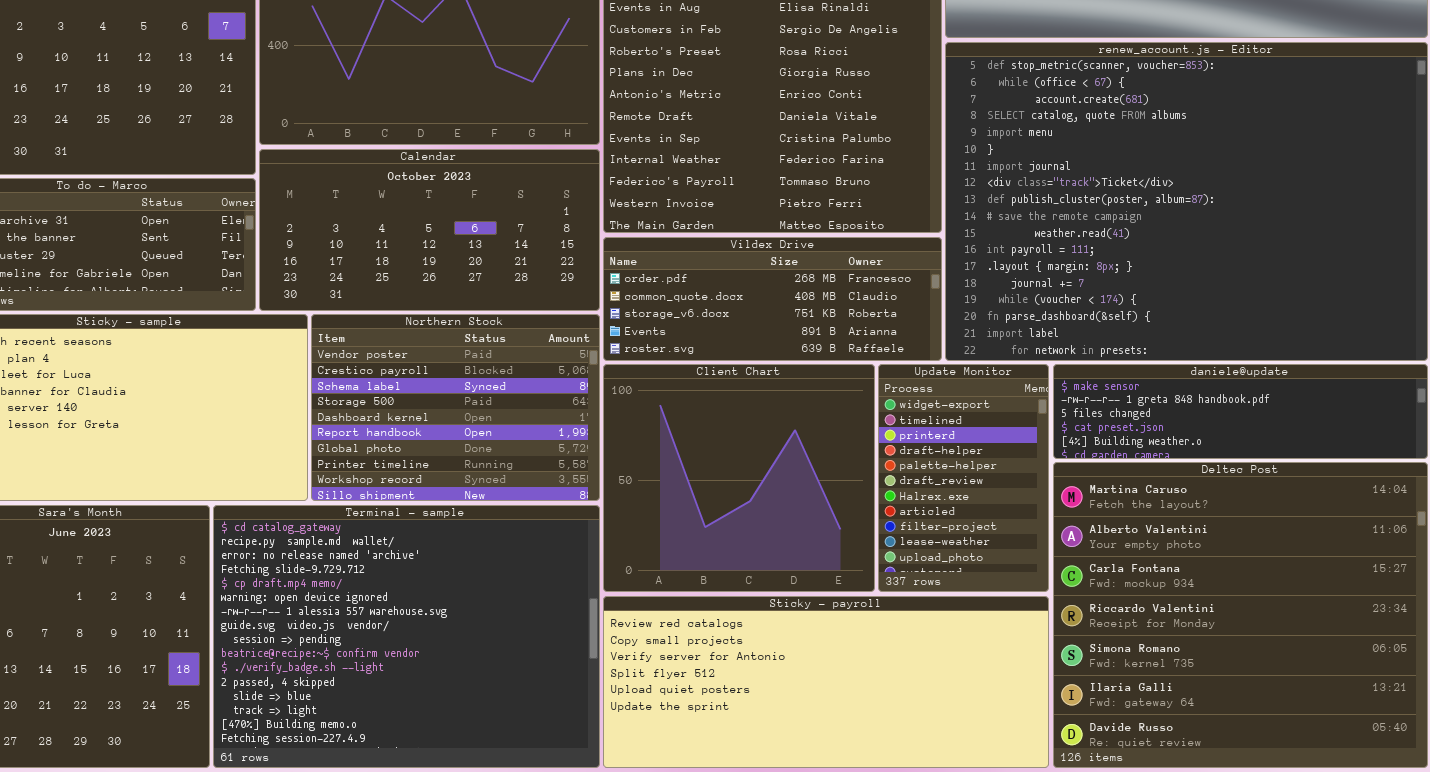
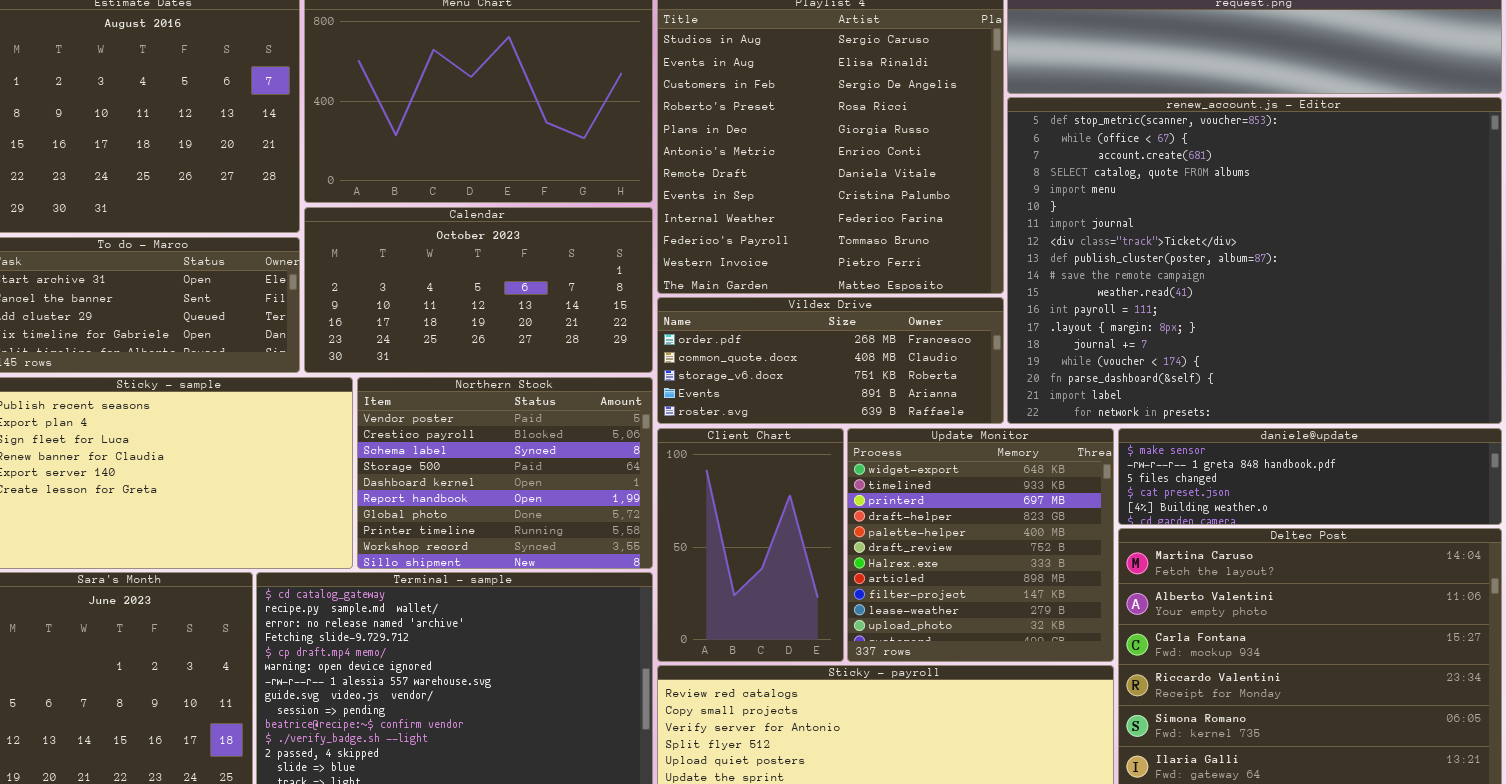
Client Chart: [603,364,875,592] -> [657,428,844,662], resized
Update Monitor: [878,364,1049,592] -> [847,428,1114,662], resized

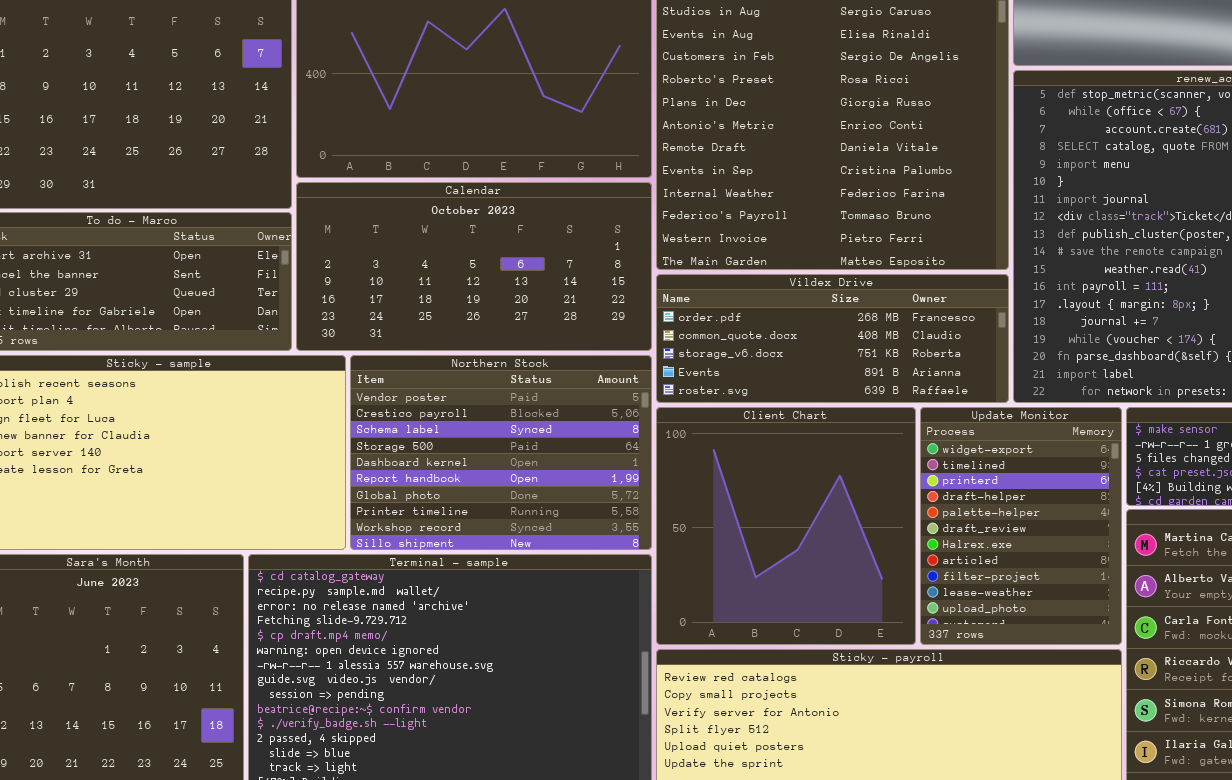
Client Chart: [657,428,844,662] -> [656,407,916,645], resized
Update Monitor: [847,428,1114,662] -> [920,407,1122,645], resized

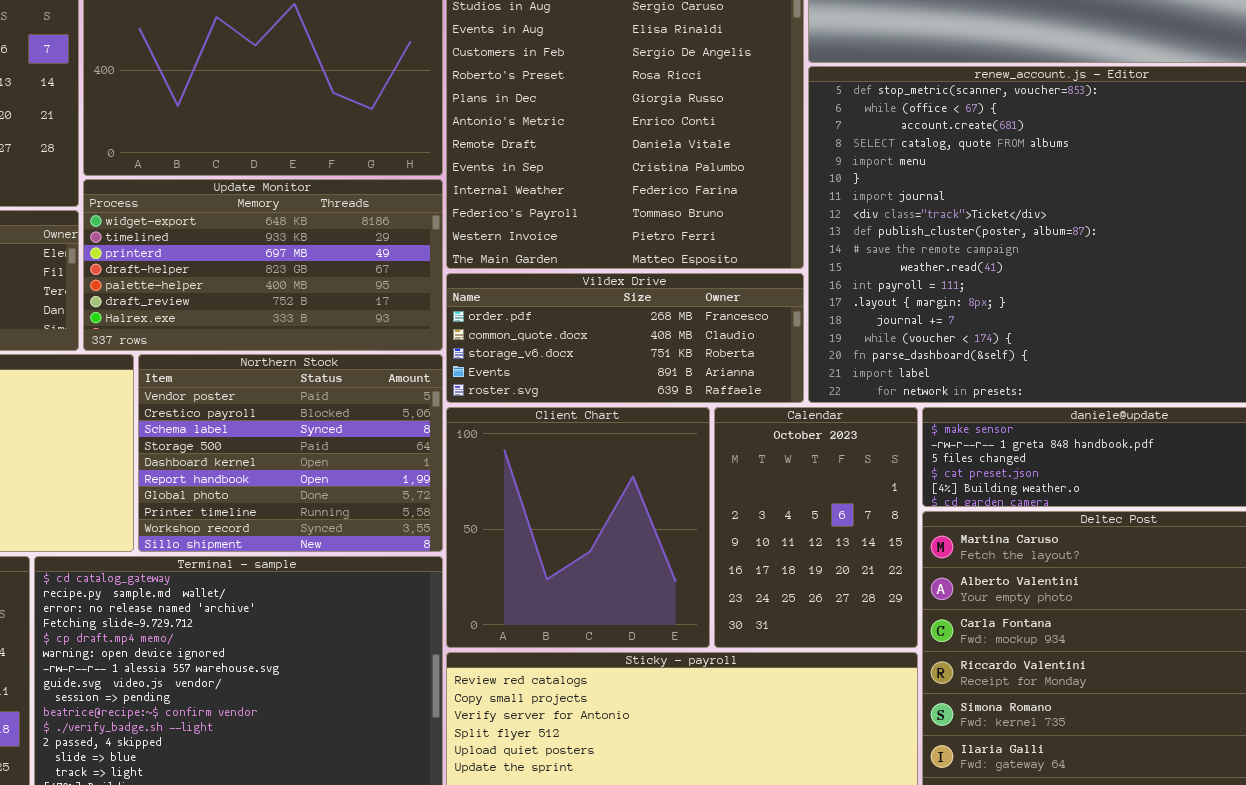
Calendar: [296,182,652,351] -> [714,407,918,648], moved, resized
Update Monitor: [920,407,1122,645] -> [83,179,443,351], moved, resized

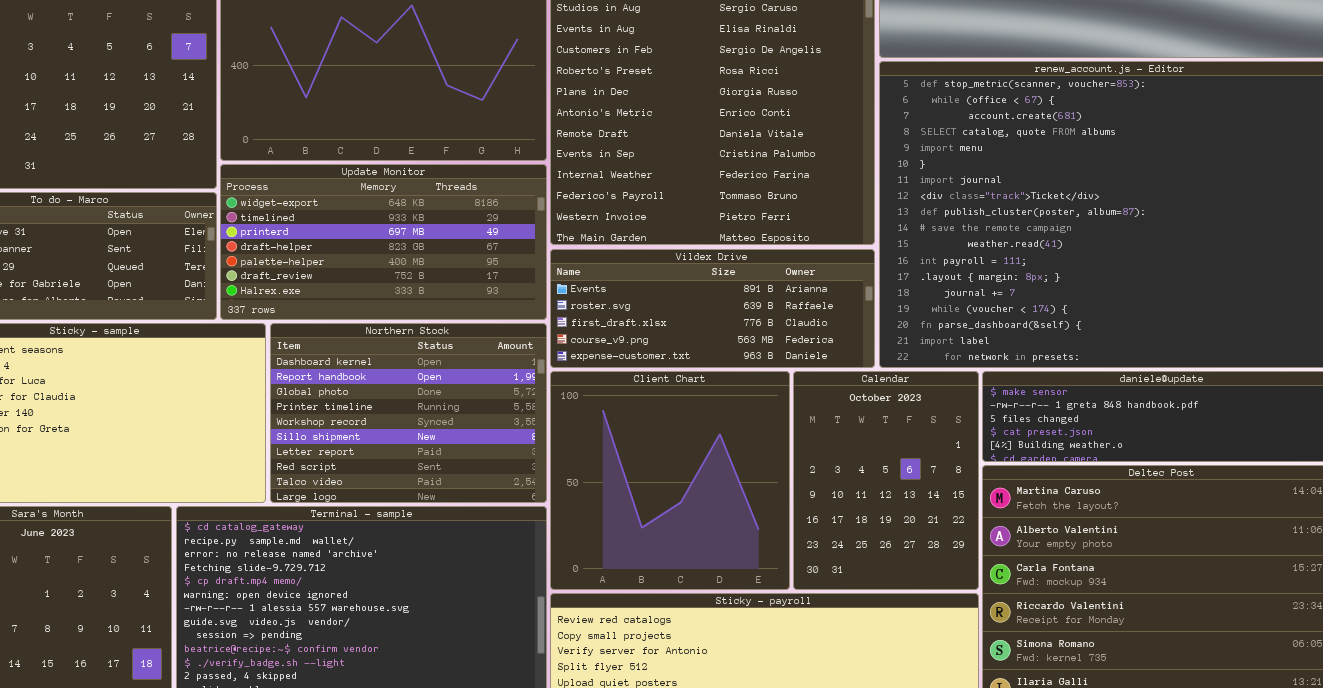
Vildex Drive: [446,273,804,403] -> [550,249,875,368], scrolled down 3 rows
Northern Stock: [138,354,443,552] -> [270,323,547,503], scrolled down 4 rows

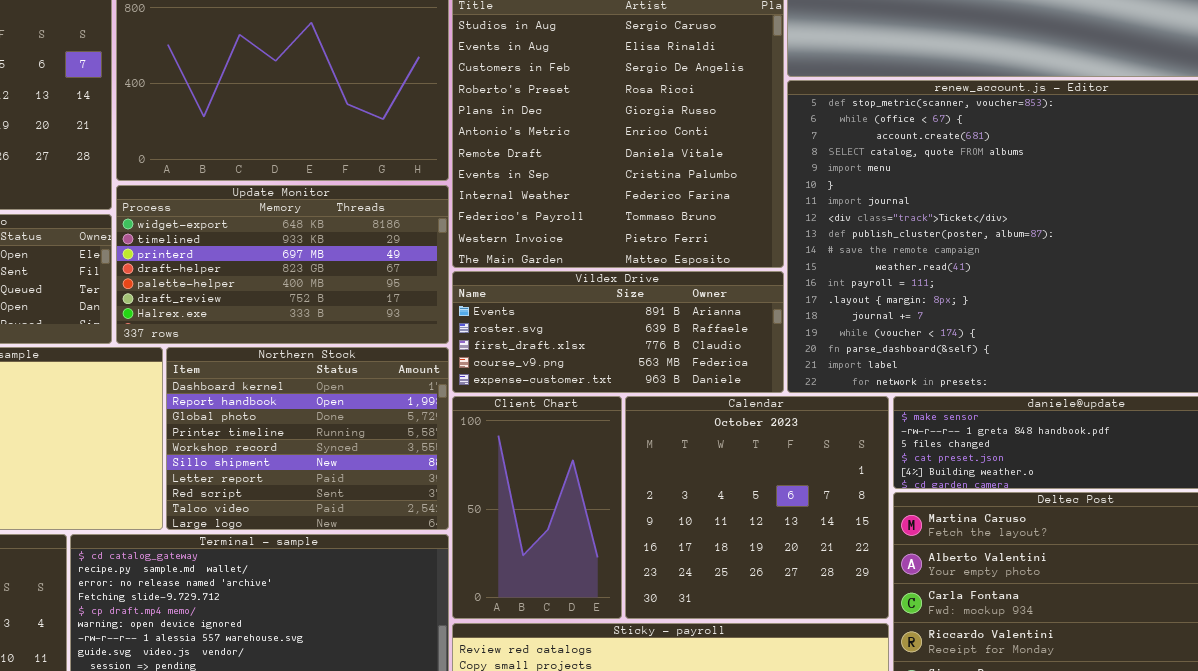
Client Chart: [550,371,790,590] -> [452,396,622,619], resized
Calendar: [793,371,979,590] -> [625,396,889,619], resized

